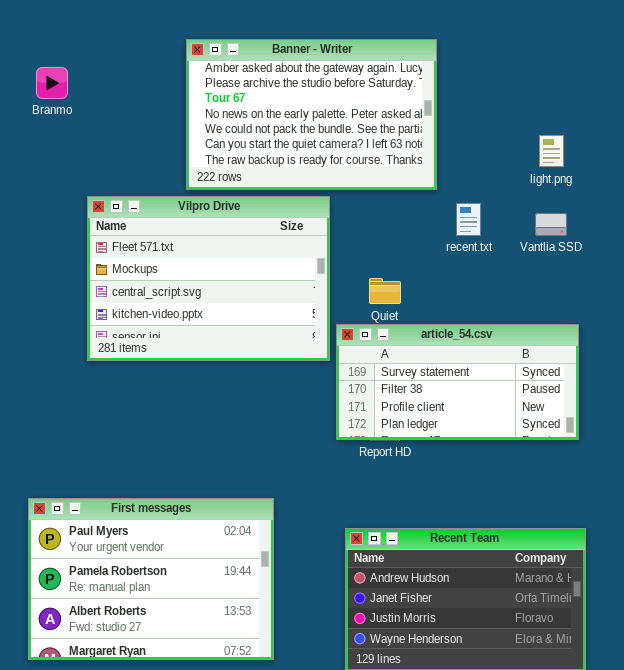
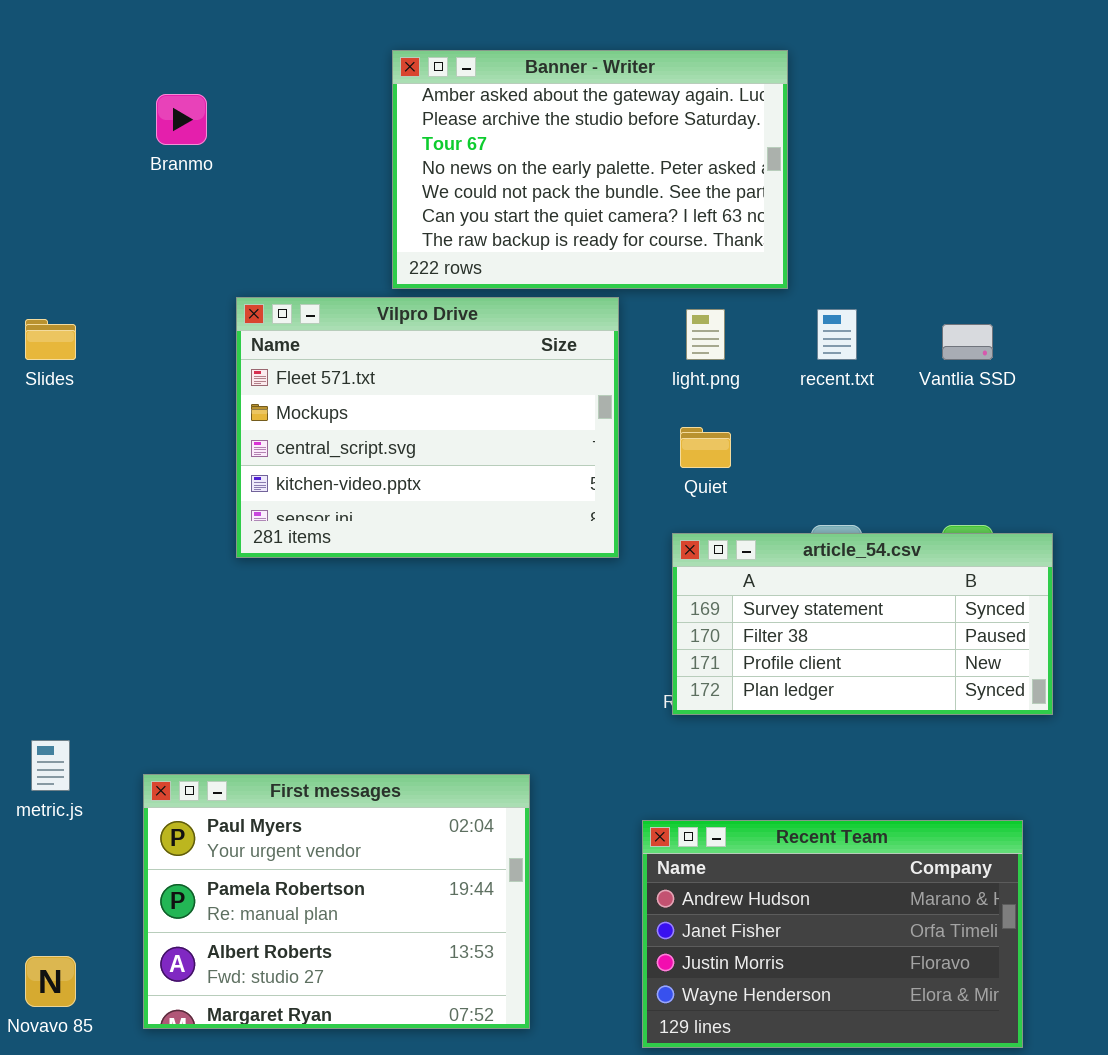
light.png: [539,135,564,167] -> [686,309,725,360], moved
article_54.csv: [336,324,579,440] -> [672,533,1053,715], moved

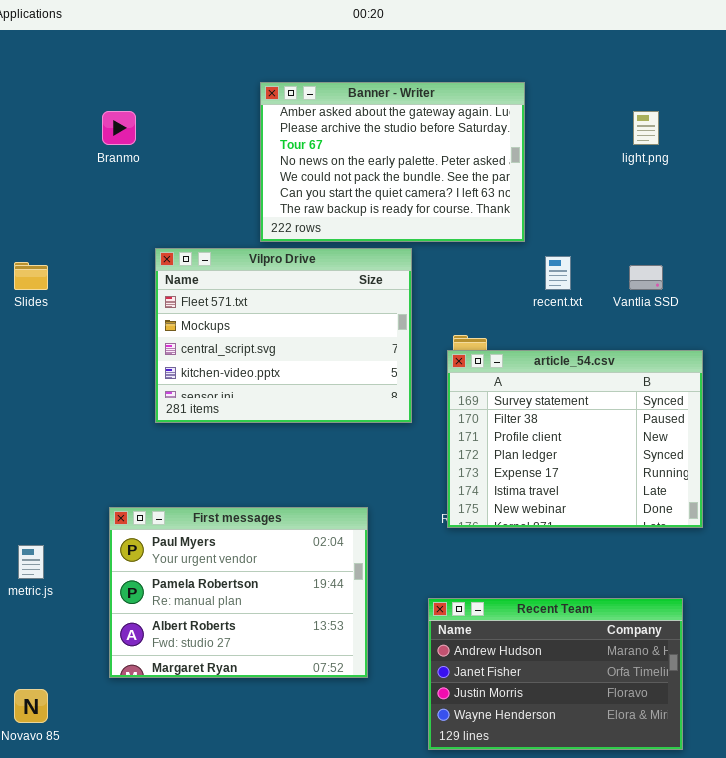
light.png: [686,309,725,360] -> [633,111,659,145], moved
article_54.csv: [672,533,1053,715] -> [447,350,703,528], resized
First messages: [143,774,530,1029] -> [109,507,368,678], moved

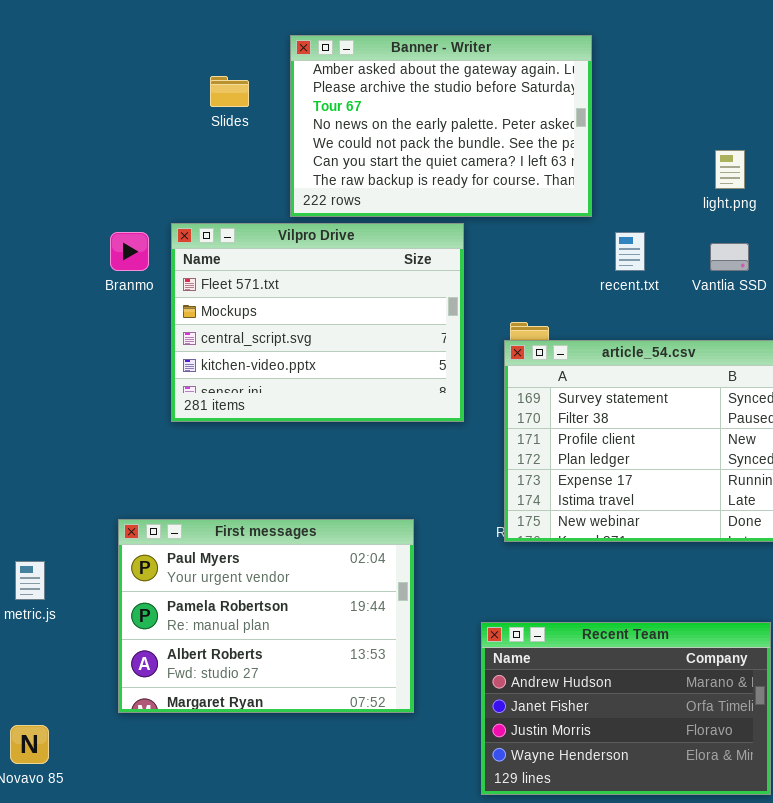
Branmo: [102,111,136,145] -> [110,232,149,271], moved
light.png: [633,111,659,145] -> [715,150,745,189], moved
Slides: [14,262,48,290] -> [210,76,249,107], moved

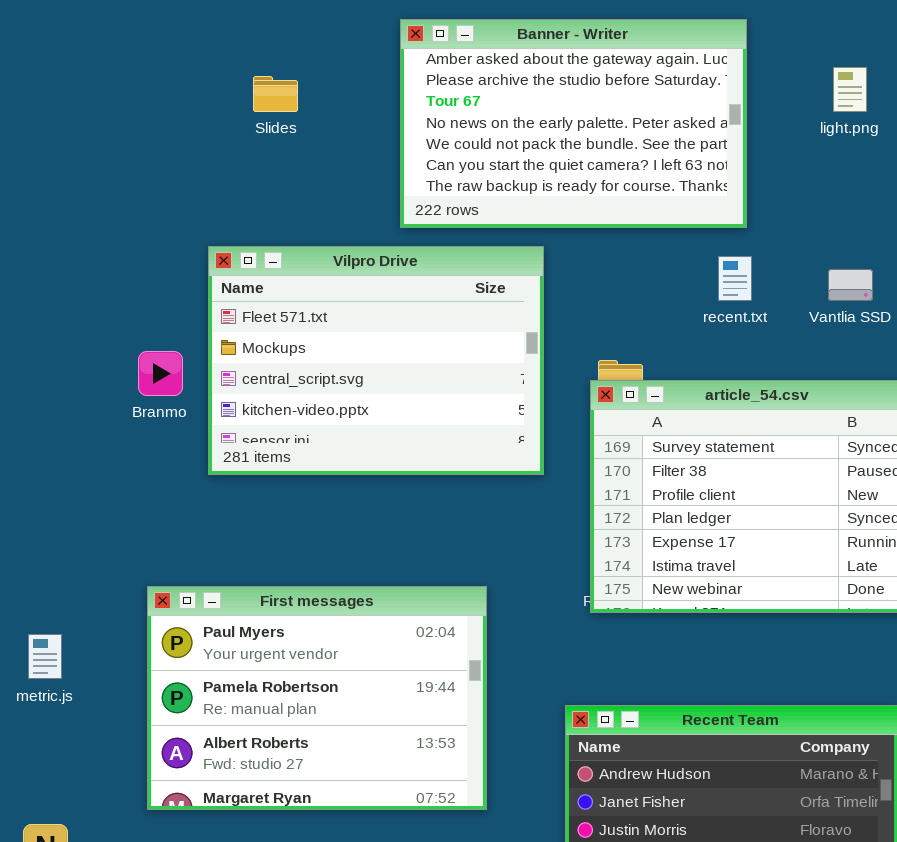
Banner - Writer: [290,35,592,217] -> [400,19,747,228], moved
light.png: [715,150,745,189] -> [833,67,867,112], moved
Branmo: [110,232,149,271] -> [138,351,183,396], moved

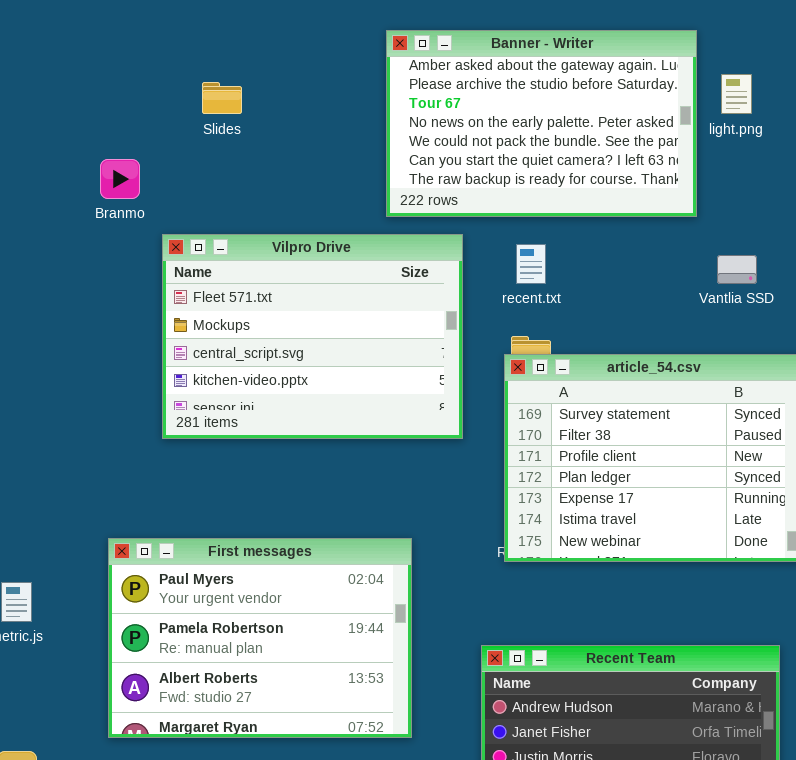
Banner - Writer: [400,19,747,228] -> [386,30,697,217], moved
recent.txt: [718,256,752,301] -> [516,244,546,284], moved
Branmo: [138,351,183,396] -> [100,159,140,199], moved

